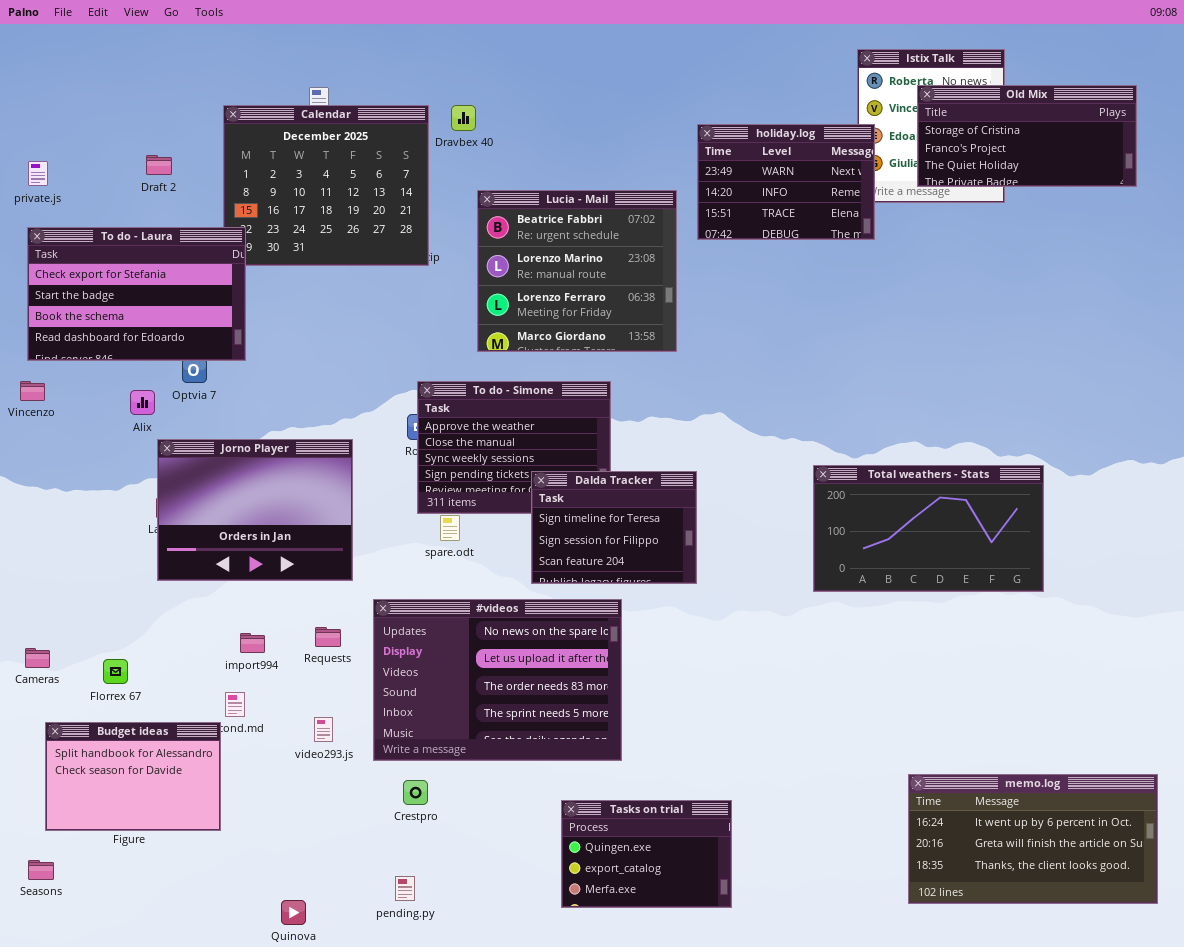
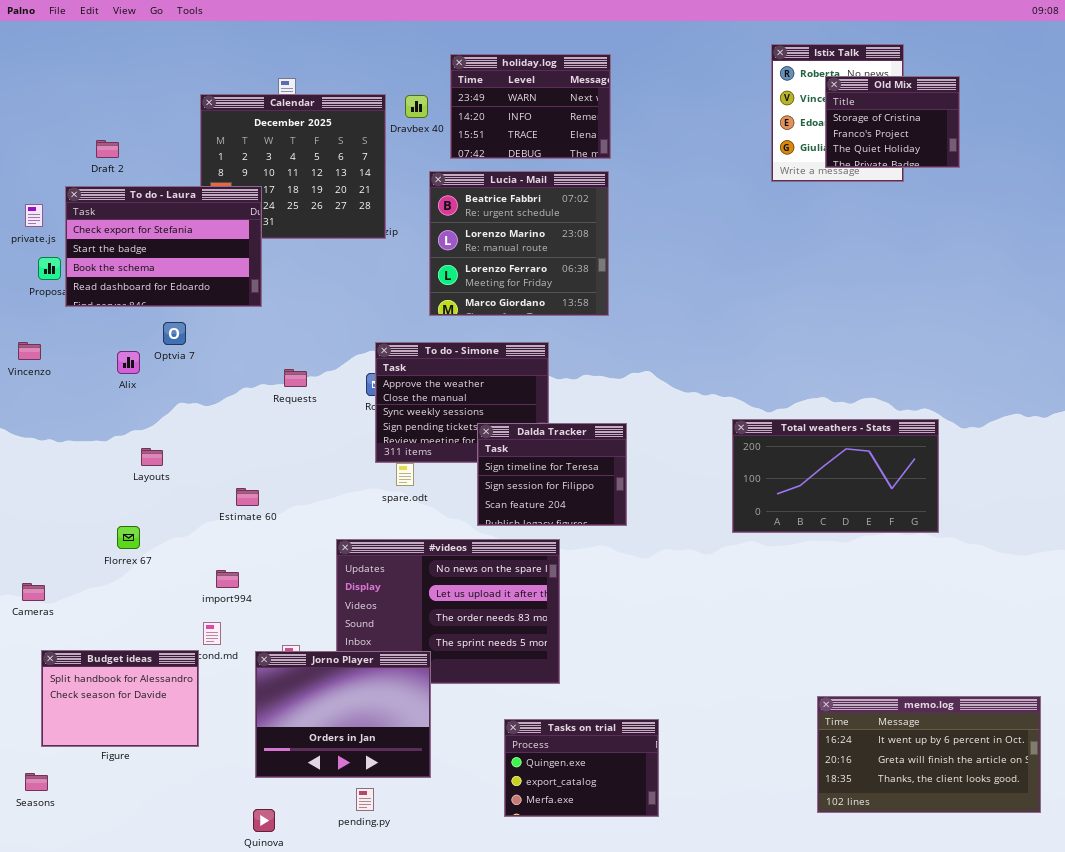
Old Mix: [917,85,1137,187] -> [825,76,960,168], resized
holiday.log: [697,124,875,240] -> [450,54,611,159], moved
Draft 2: [146,155,172,175] -> [96,140,119,158], moved
private.js: [28,161,48,186] -> [25,204,43,227], moved
To do - Laura: [27,227,246,361] -> [65,186,262,307], moved
Jorno Player: [157,439,353,581] -> [255,651,431,778], moved
Requests: [315,627,341,647] -> [284,369,307,387], moved
Florrex 67: [103,659,128,684] -> [117,526,140,549], moved

